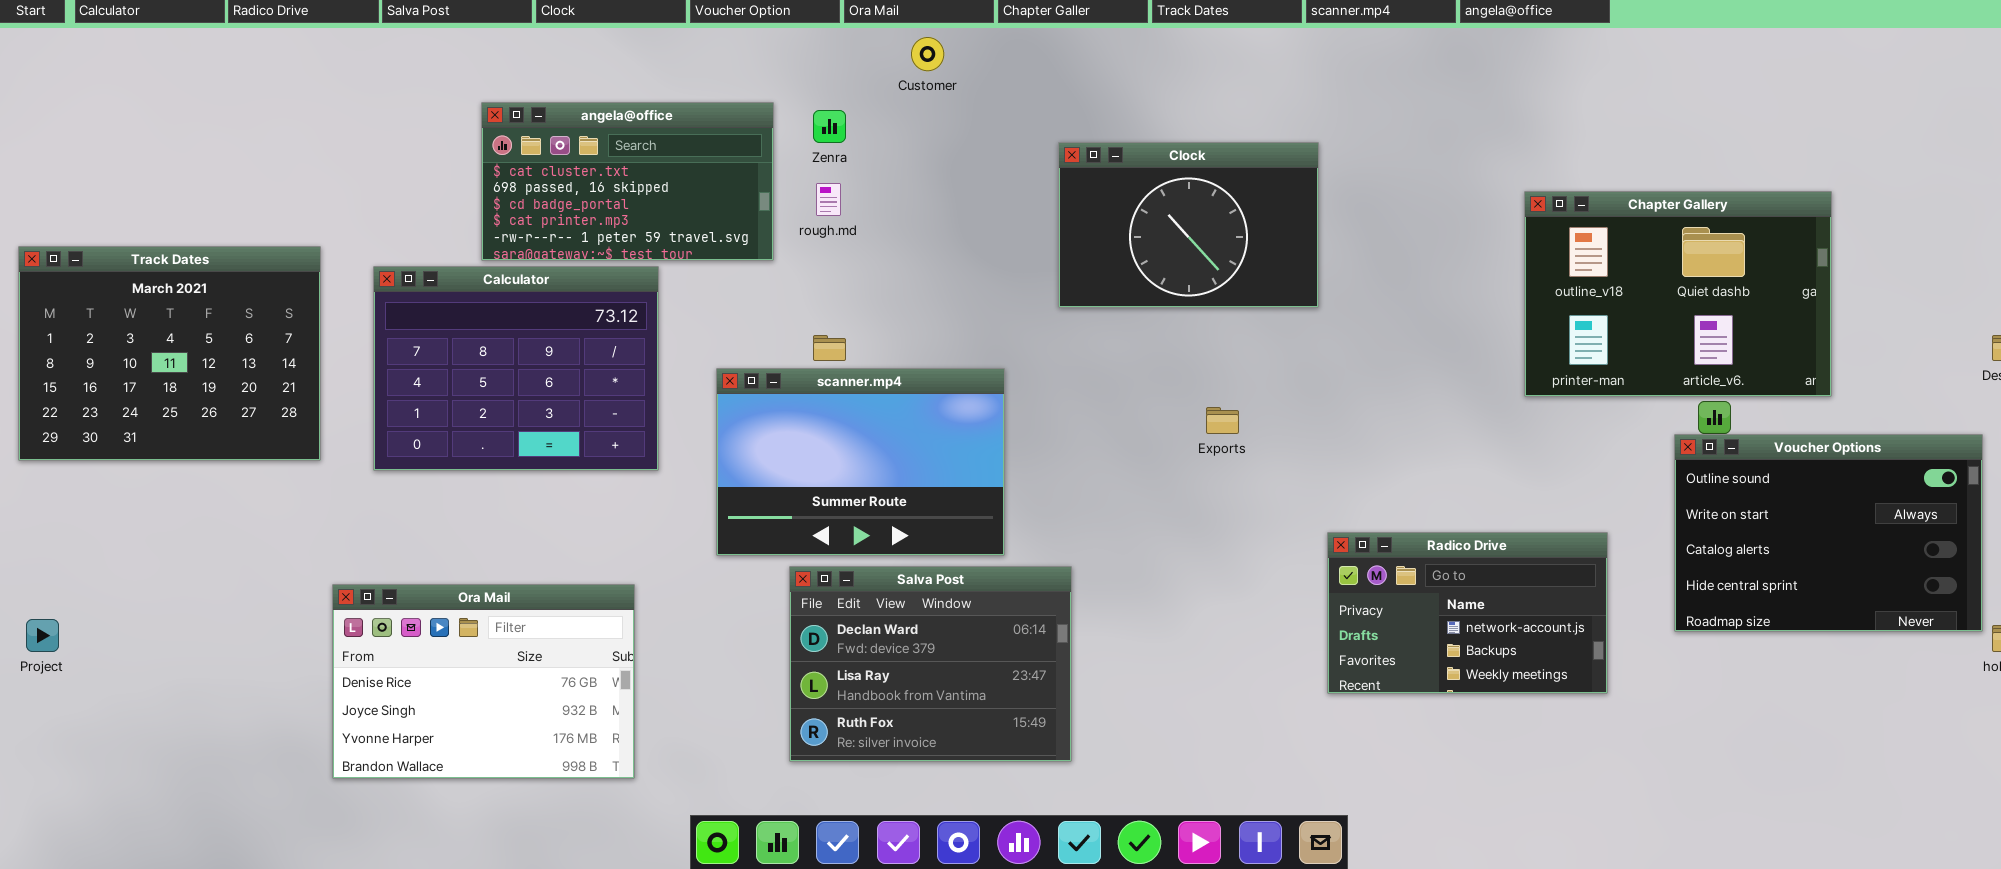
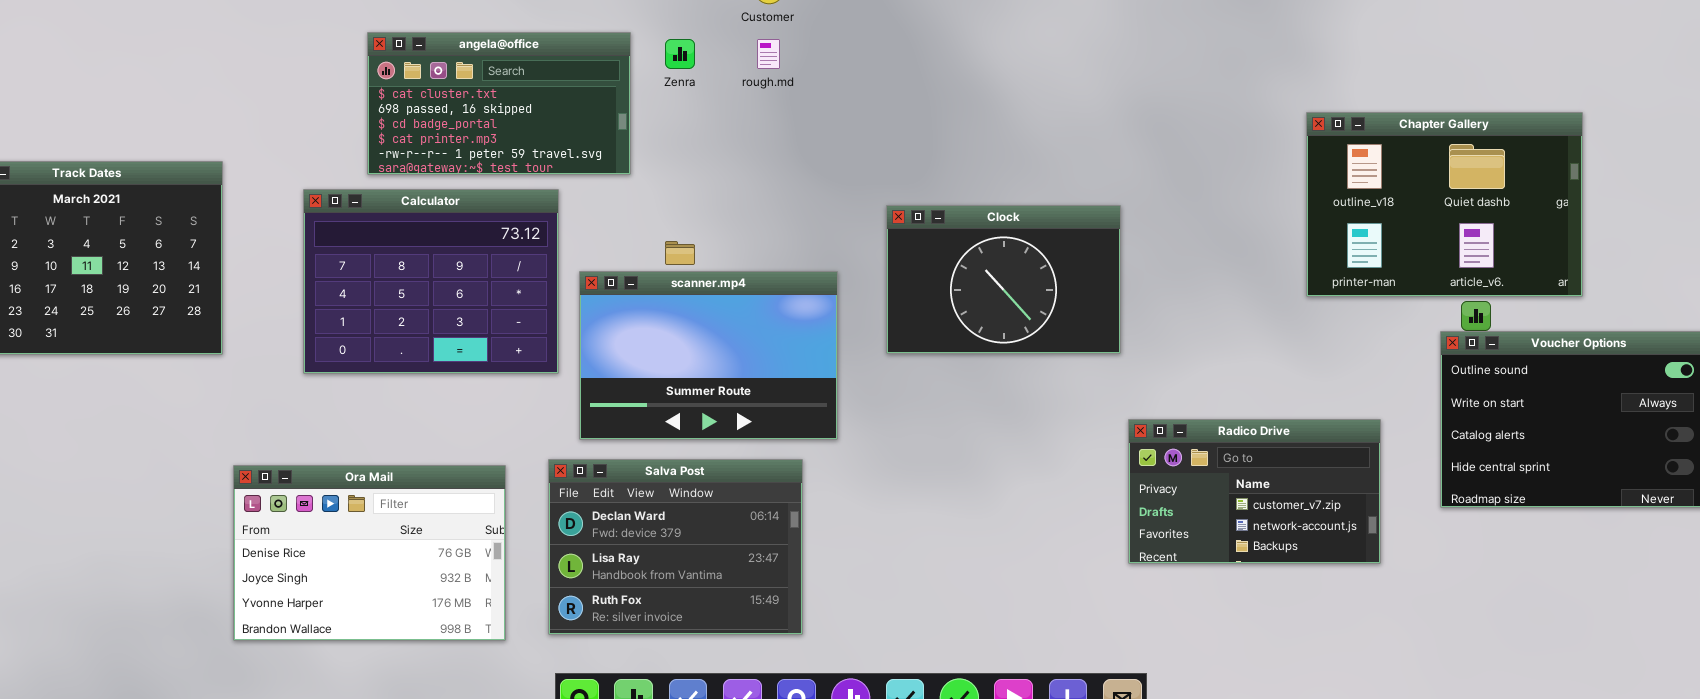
Clock: [1058,142,1319,308] -> [886,205,1121,354], moved
rough.md: [816,183,841,216] -> [757,39,780,69], moved
Calculator: [373,266,659,471] -> [303,189,559,374], moved
Radico Drive: [1327,532,1608,694] -> [1128,419,1381,564], scrolled up 1 row
Salva Post: [789,566,1072,762] -> [548,459,803,635], moved

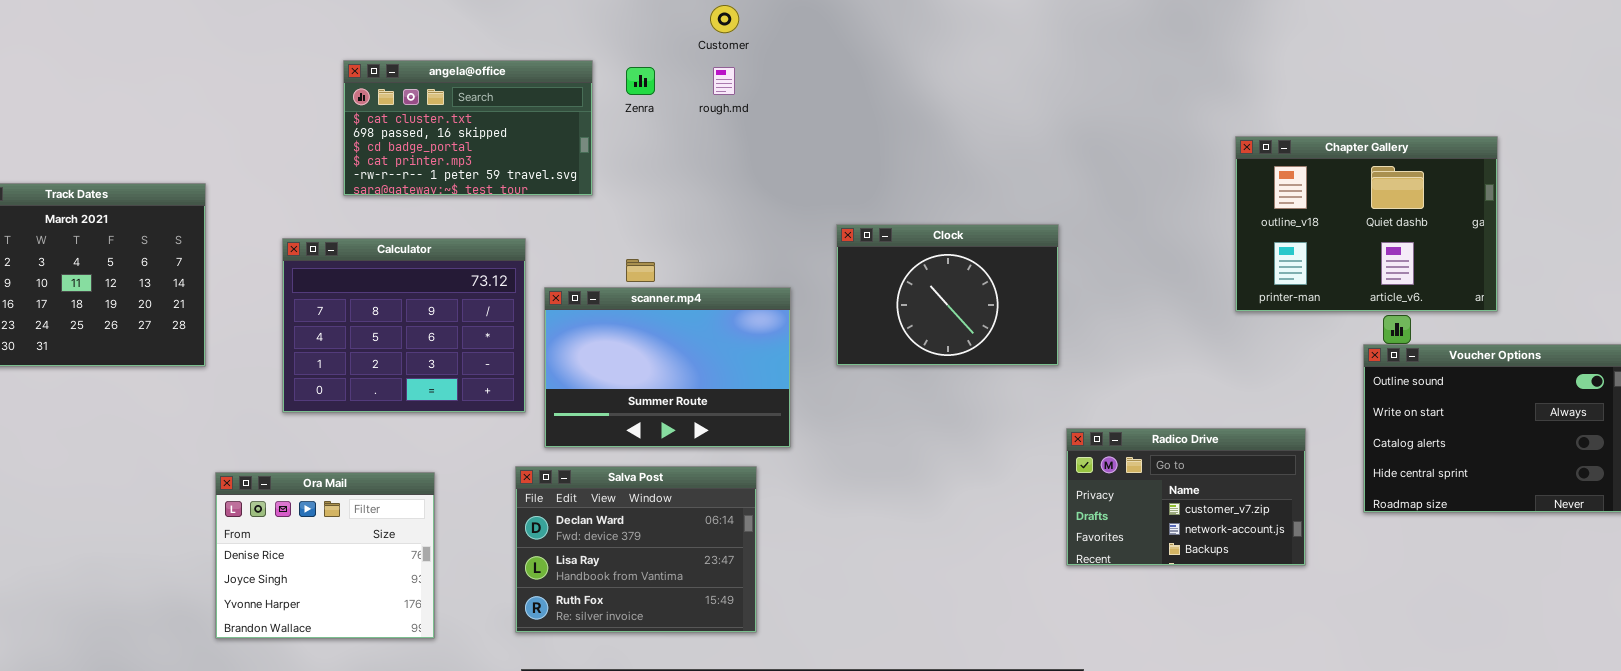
Calculator: [303,189,559,374] -> [282,238,526,413], moved
Ora Mail: [233,465,506,641] -> [215,472,435,639], resized

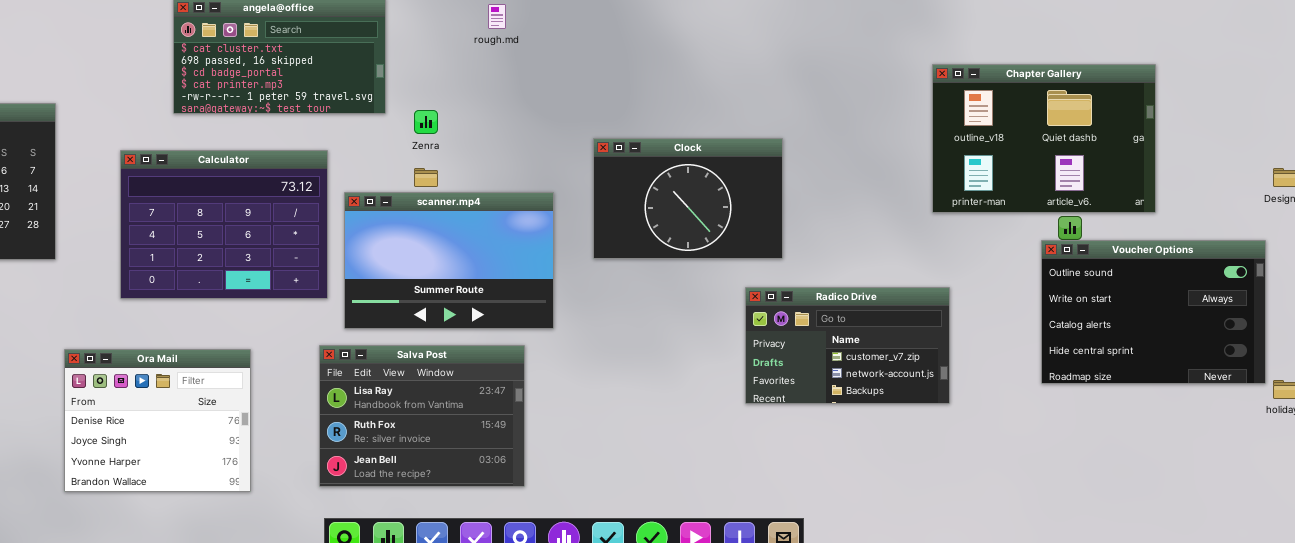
Zenra: [626,67,655,95] -> [414,110,438,134], moved
Radico Drive: [1066,428,1306,566] -> [745,287,950,404], moved
Salva Post: [515,466,757,633] -> [319,345,525,487], scrolled down 1 row

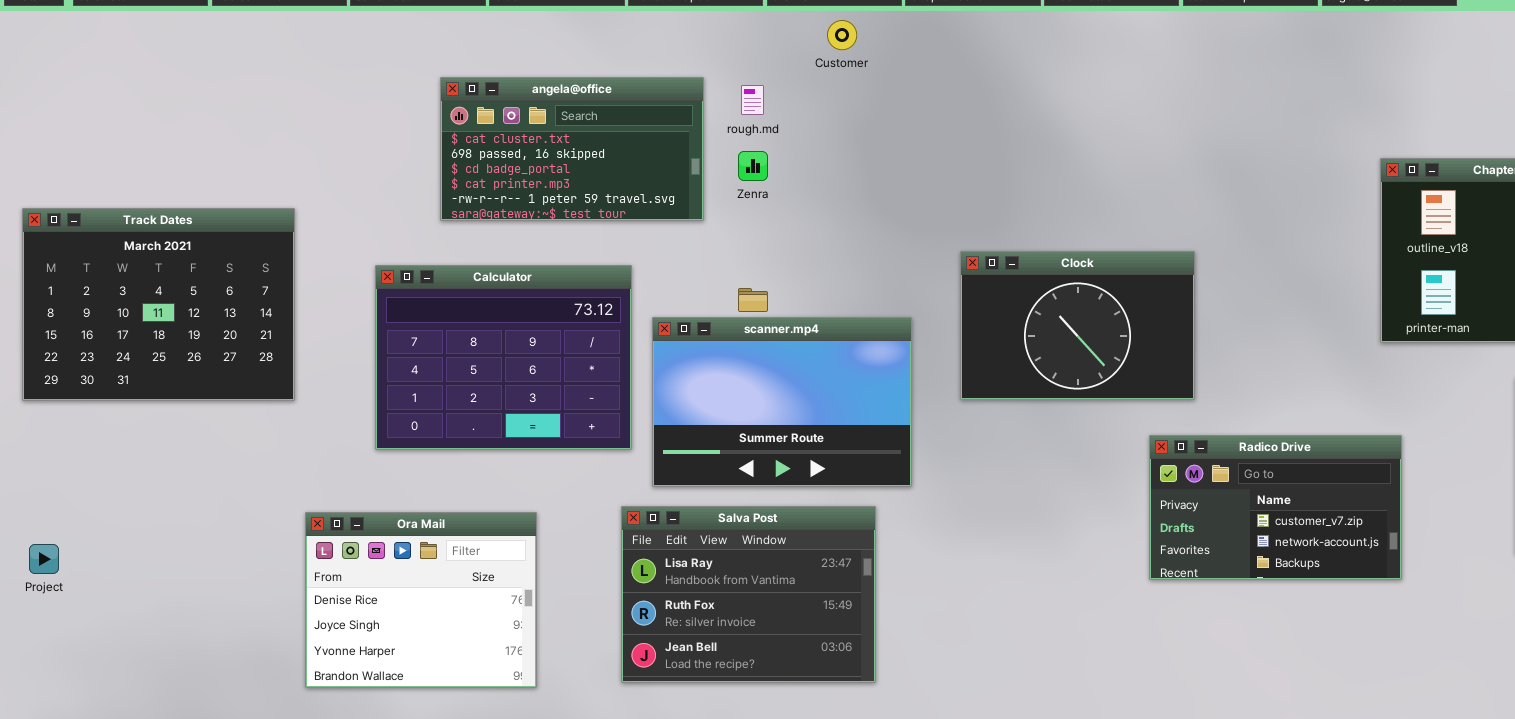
rough.md: [488,4,506,29] -> [741,85,764,115], moved
Zenra: [414,110,438,134] -> [738,151,768,181], moved

